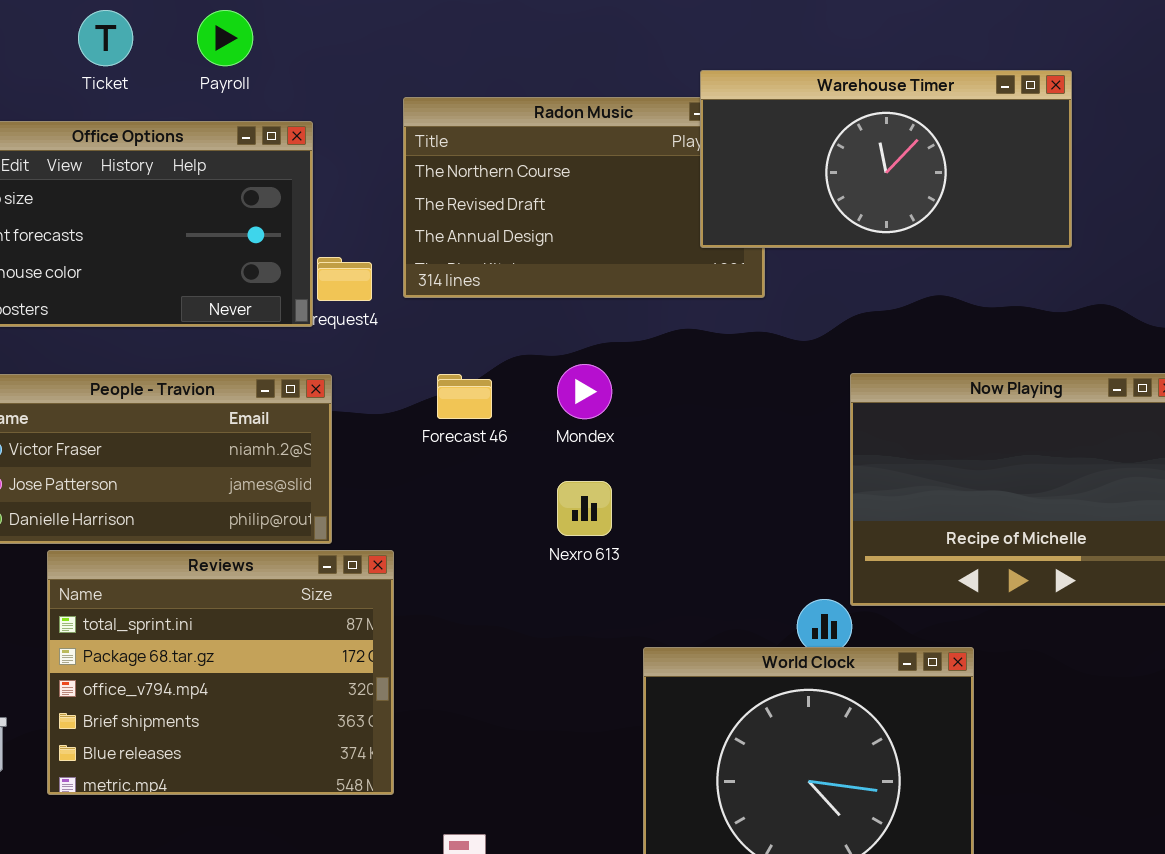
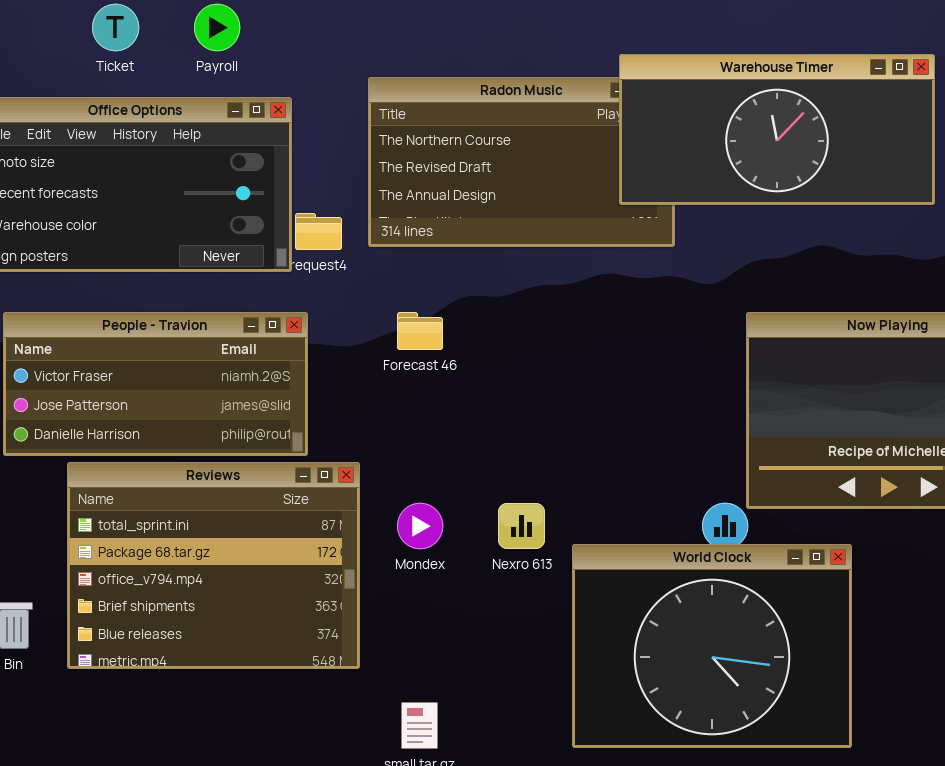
Mondex: [557,364,612,419] -> [397,503,443,549], moved
Nexro 613: [557,481,612,536] -> [498,503,545,549], moved

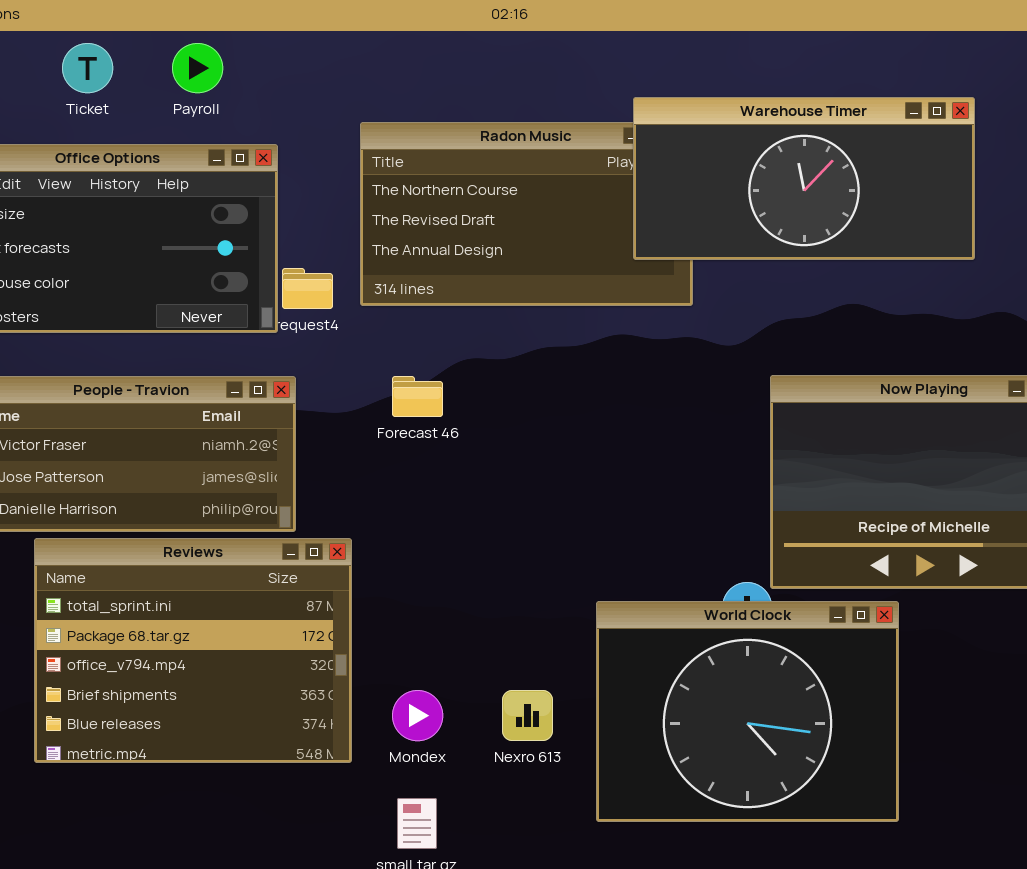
Mondex: [397,503,443,549] -> [392,690,443,741], moved
Nexro 613: [498,503,545,549] -> [502,690,553,741], moved
World Clock: [572,544,852,748] -> [596,601,899,822], moved

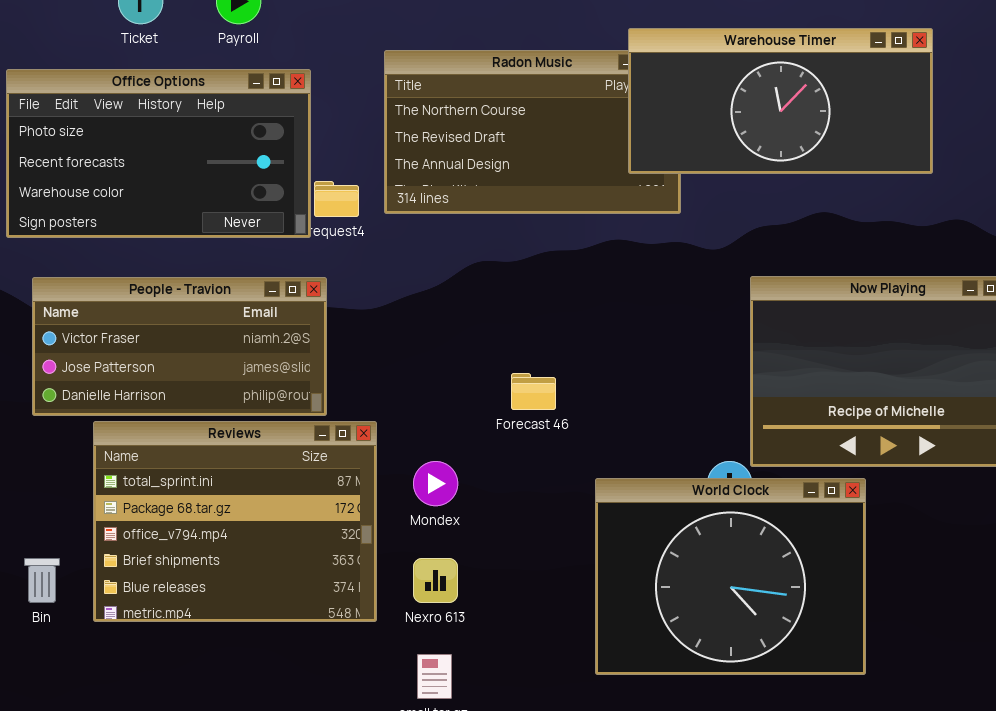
Forecast 46: [392,376,443,417] -> [511,373,556,410], moved
Mondex: [392,690,443,741] -> [413,461,458,506], moved
Nexro 613: [502,690,553,741] -> [413,558,458,603], moved

